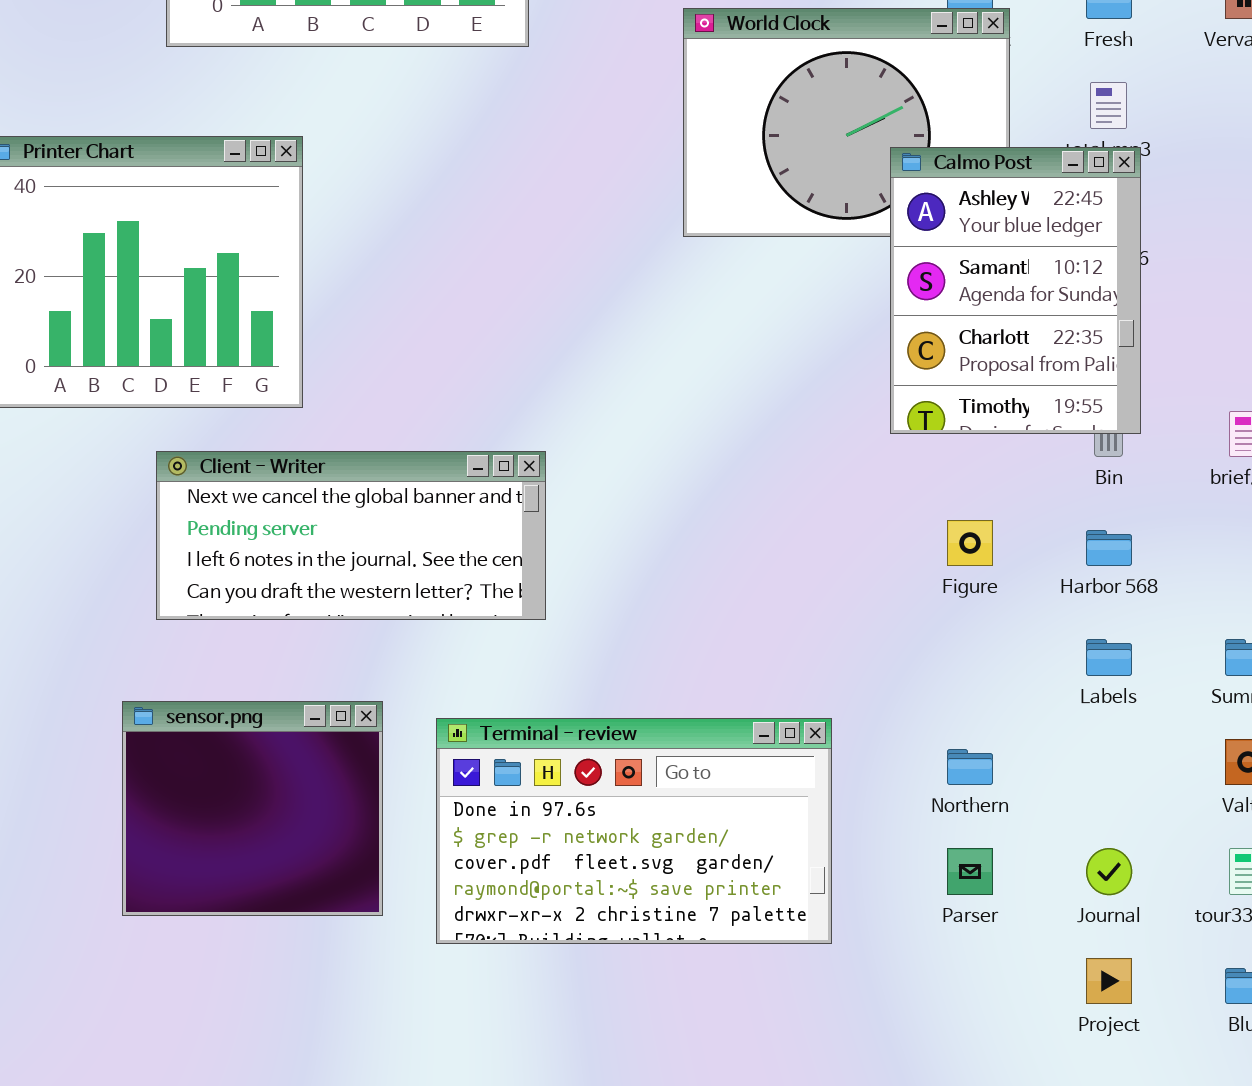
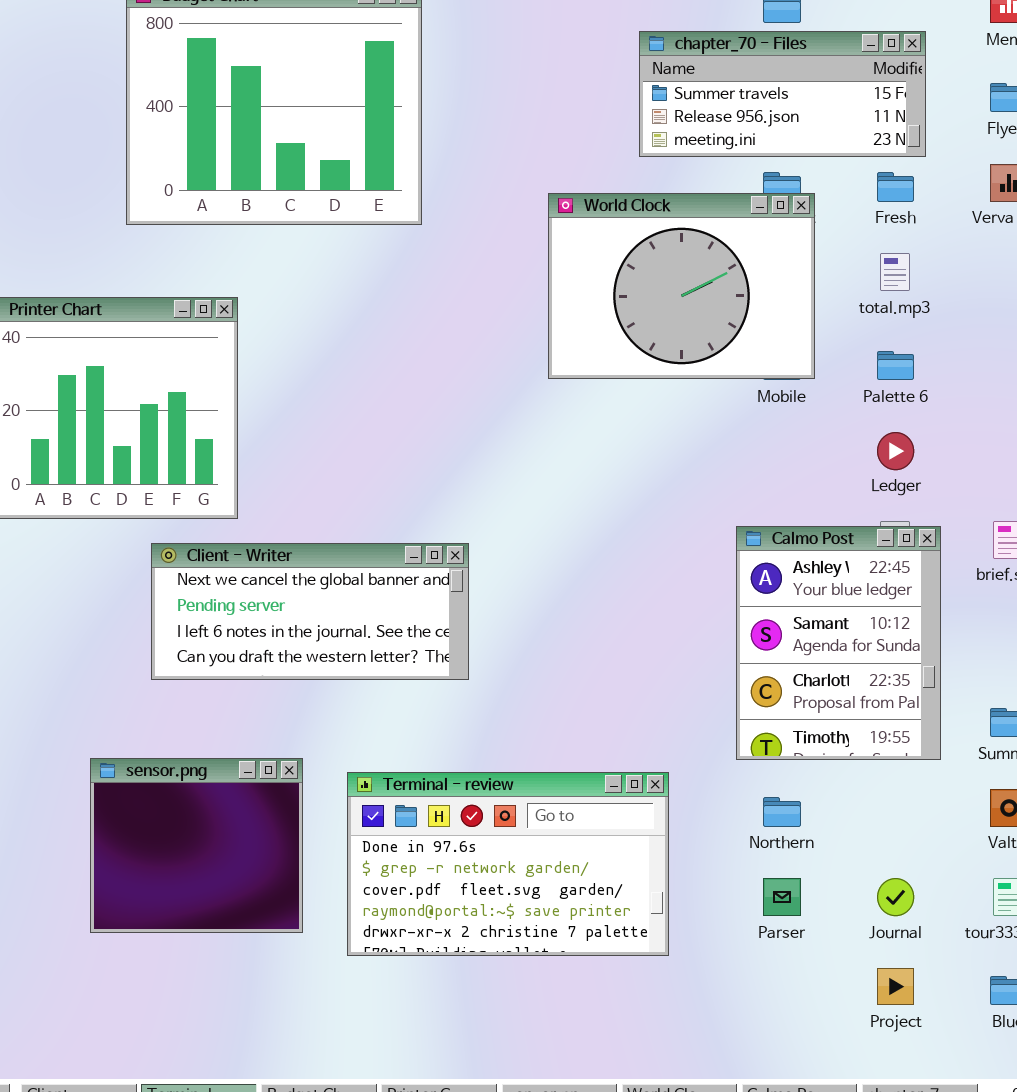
Calmo Post: [890,147,1141,434] -> [736,526,941,760], moved
Client - Writer: [156,451,546,620] -> [151,543,469,680], moved

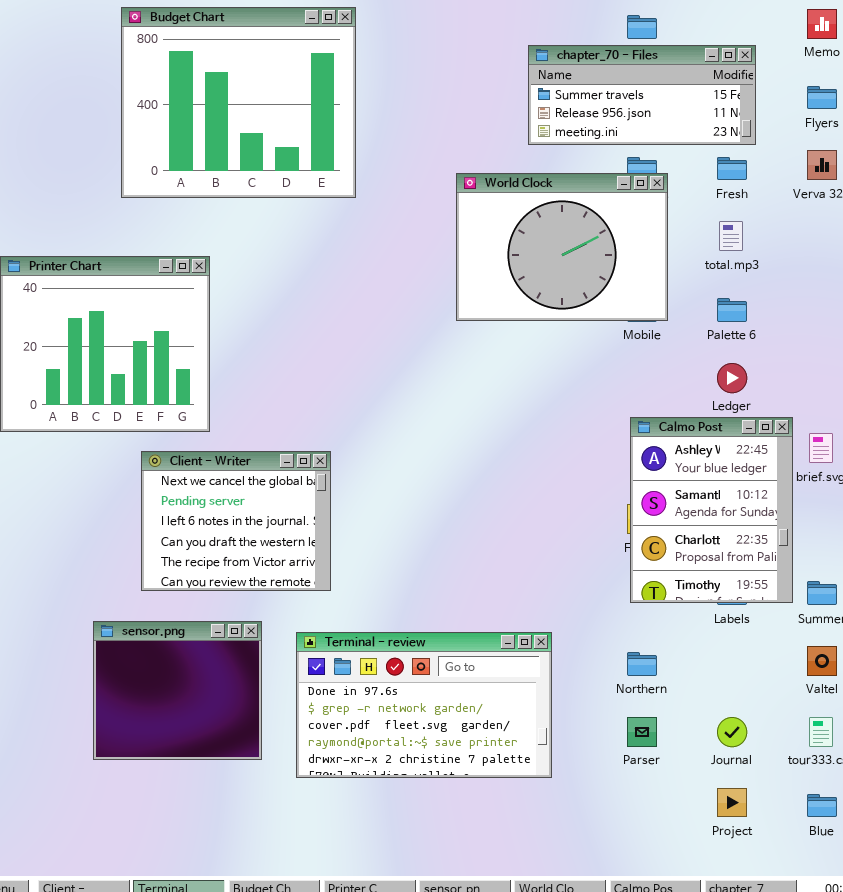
Calmo Post: [736,526,941,760] -> [630,417,793,603], moved
Client - Writer: [151,543,469,680] -> [141,451,331,591], resized

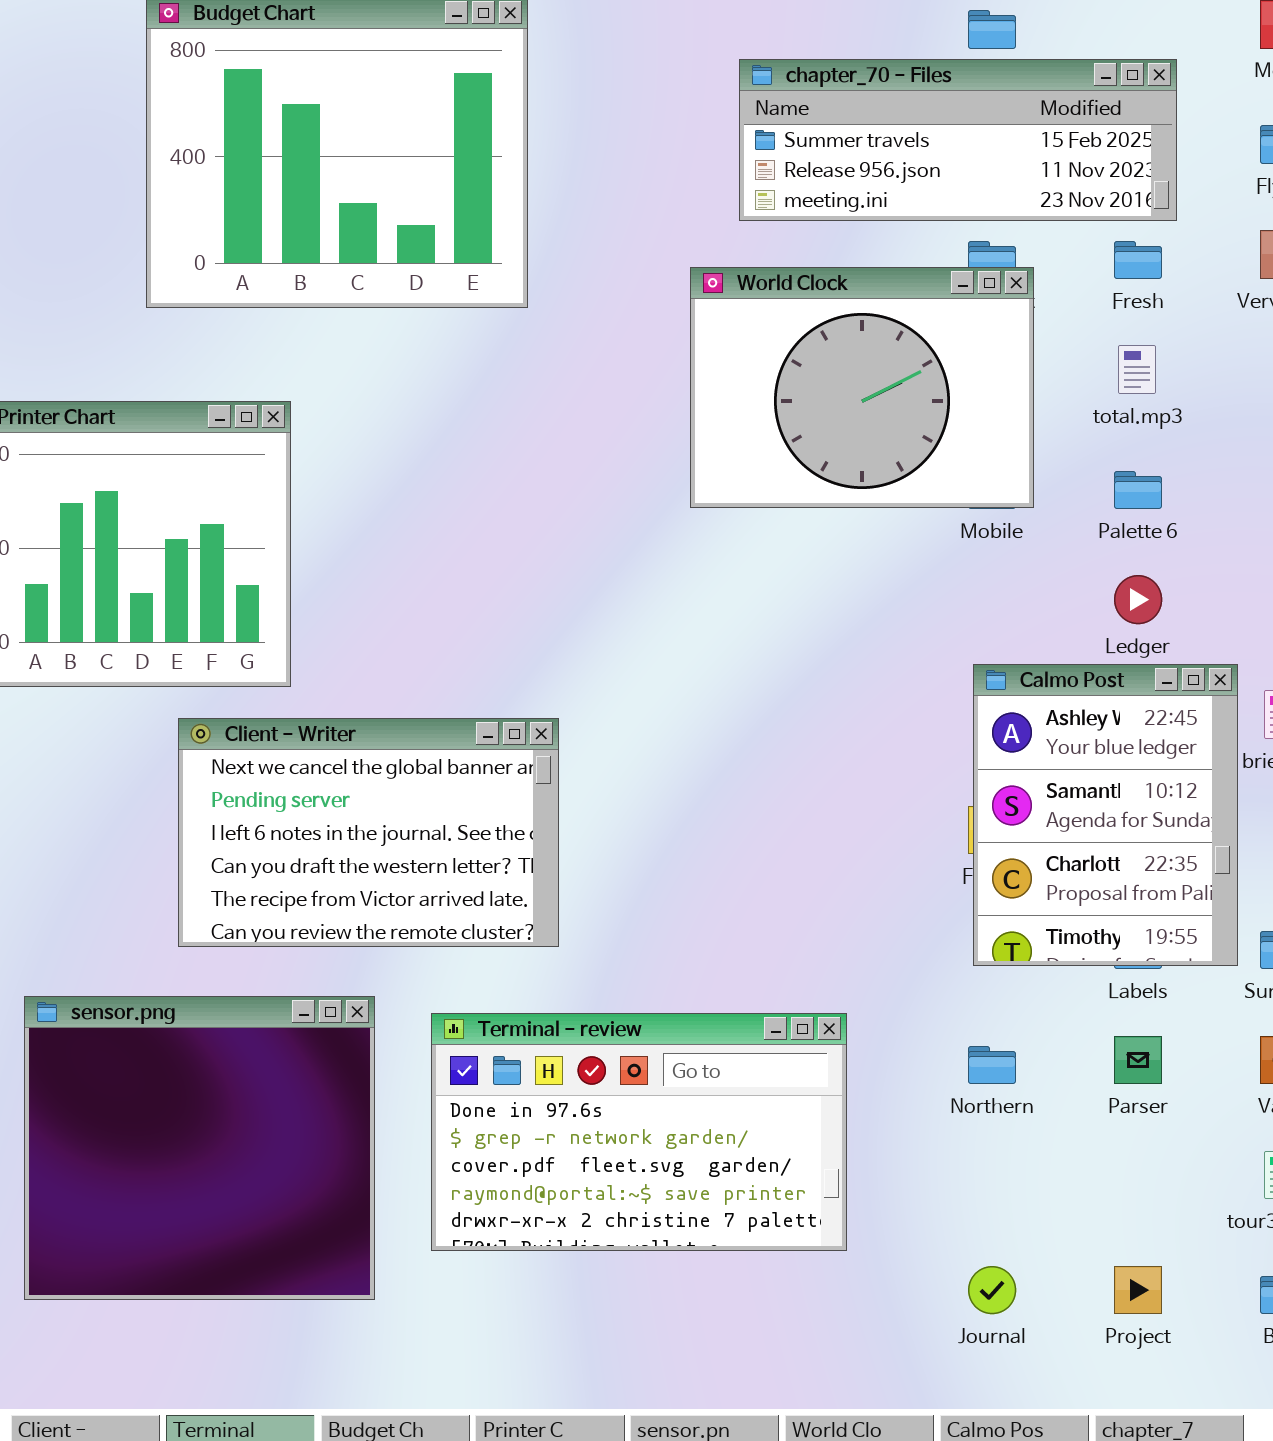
chapter_70 - Files: [528,45,756,145] -> [739,59,1177,221], resized
Client - Writer: [141,451,331,591] -> [178,718,559,947], resized
sensor.png: [93,621,262,760] -> [24,996,375,1300], resized
Parser: [627,717,657,747] -> [1114,1036,1162,1084], moved
Journal: [717,717,747,747] -> [968,1266,1016,1314], moved

